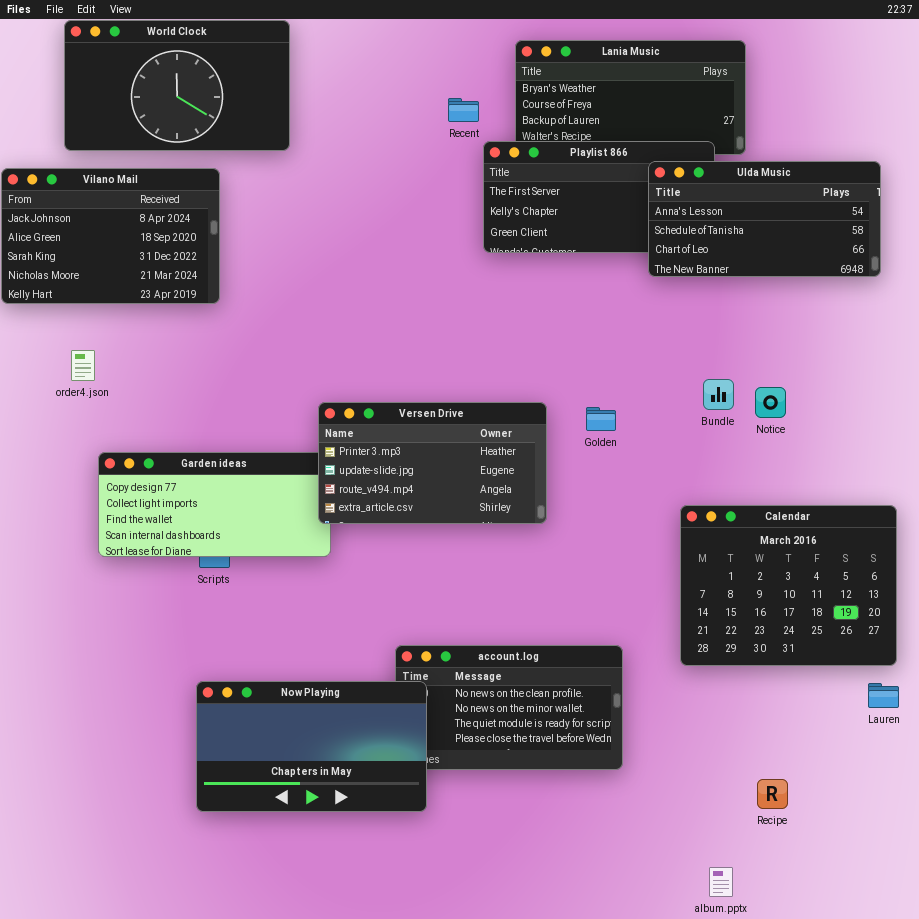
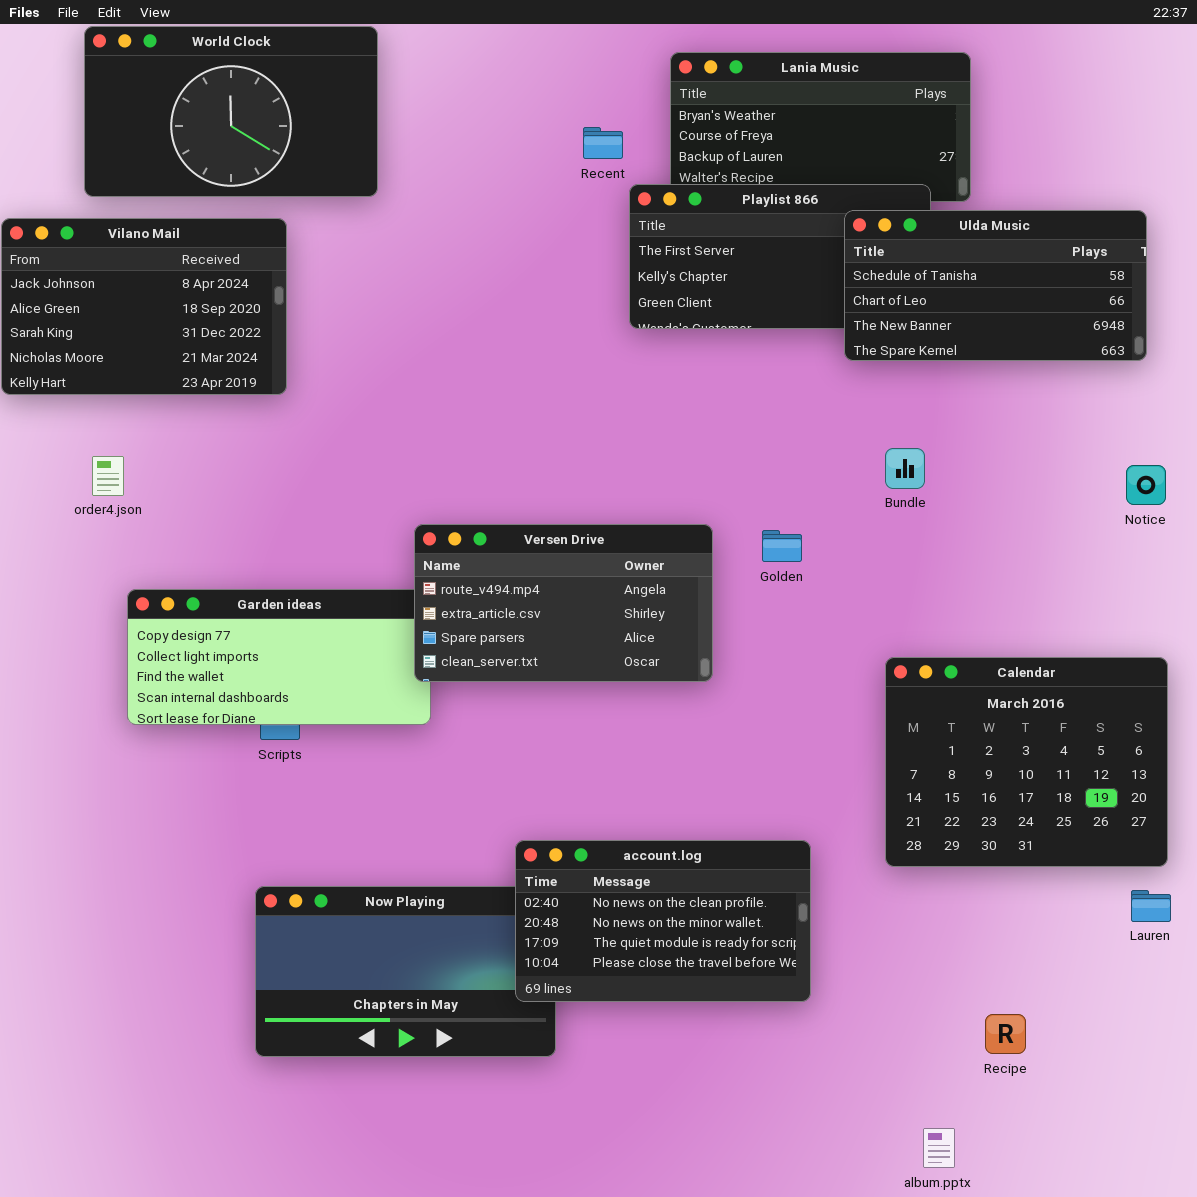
Ulda Music: [648,161,881,277] -> [844,210,1147,361], scrolled down 1 row
Bundle: [703,379,734,410] -> [885,448,925,489], moved
Notice: [755,387,786,418] -> [1126,465,1166,505], moved
Versen Drive: [318,402,547,524] -> [414,524,713,682], scrolled down 2 rows
account.log: [395,645,623,770] -> [515,840,811,1002], raised

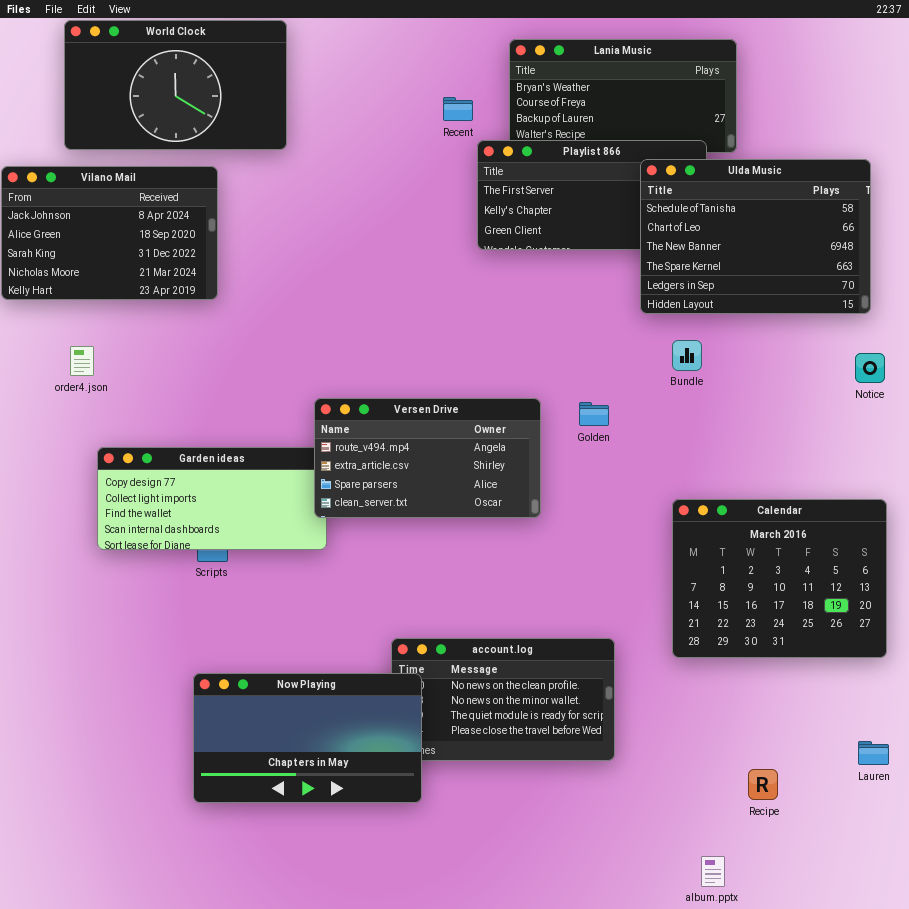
Ulda Music: [844,210,1147,361] -> [640,159,871,314], resized
Now Playing: [255,886,556,1057] -> [193,673,422,803], raised
Lauren: [1131,890,1171,922] -> [858,741,889,765], moved

